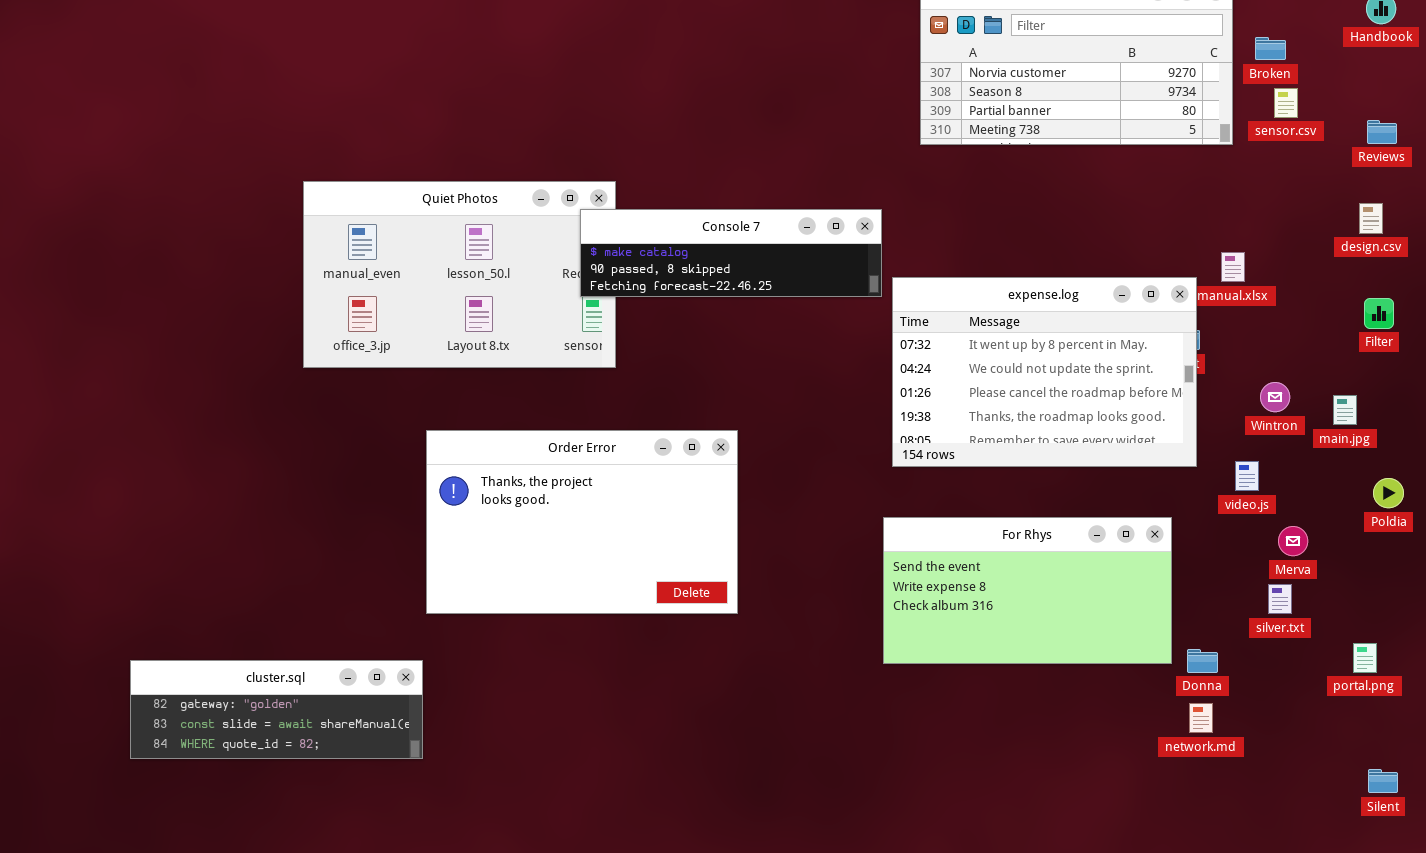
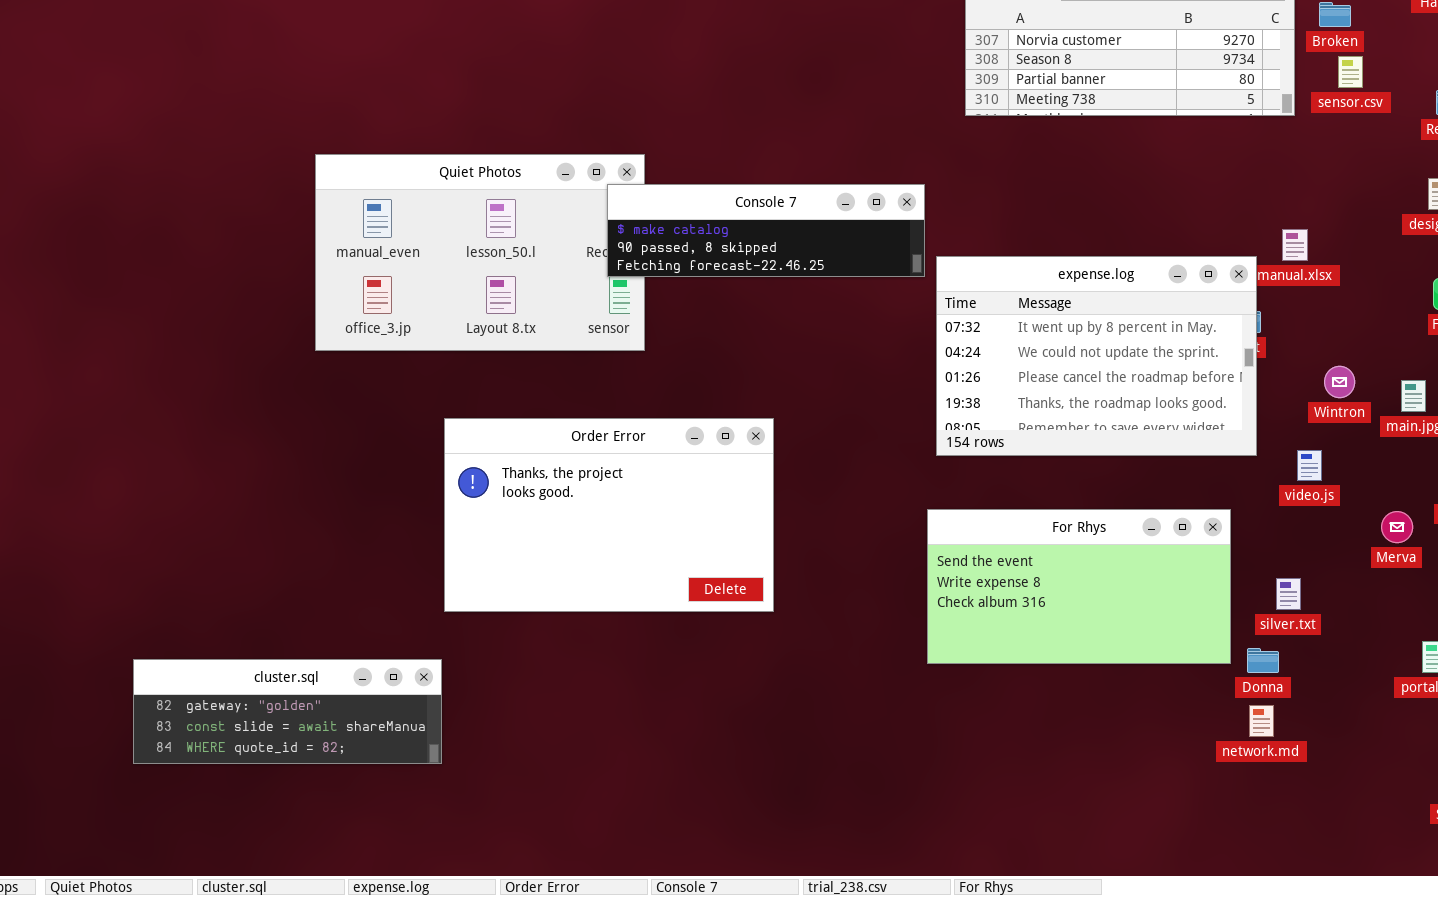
Merva: [1278,526,1308,556] -> [1381,511,1413,543], moved
silver.txt: [1268,584,1292,614] -> [1276,578,1301,610], moved

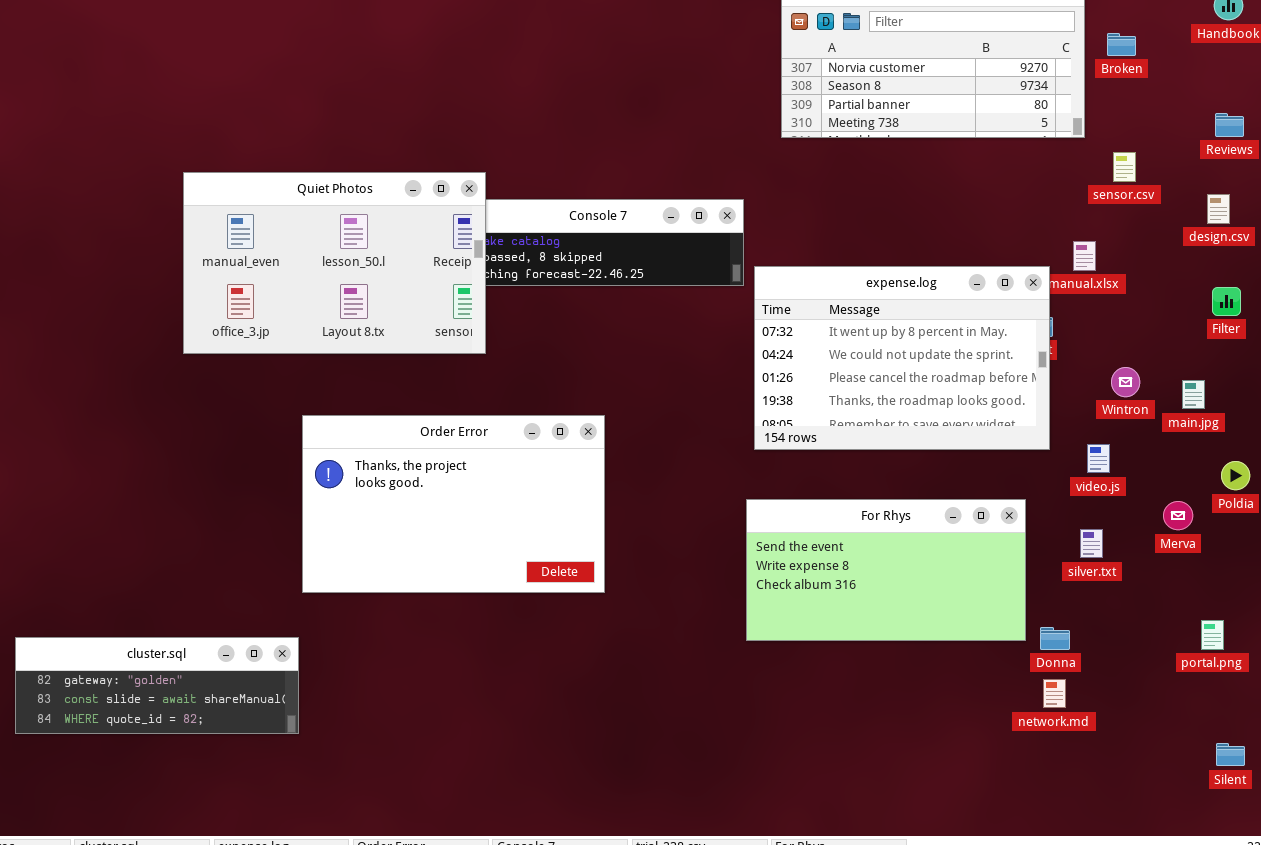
sensor.csv: [1338,56,1363,88] -> [1113,152,1136,182], moved
Quiet Photos: [315,154,645,351] -> [183,172,486,354], raised
silver.txt: [1276,578,1301,610] -> [1080,529,1103,558], moved

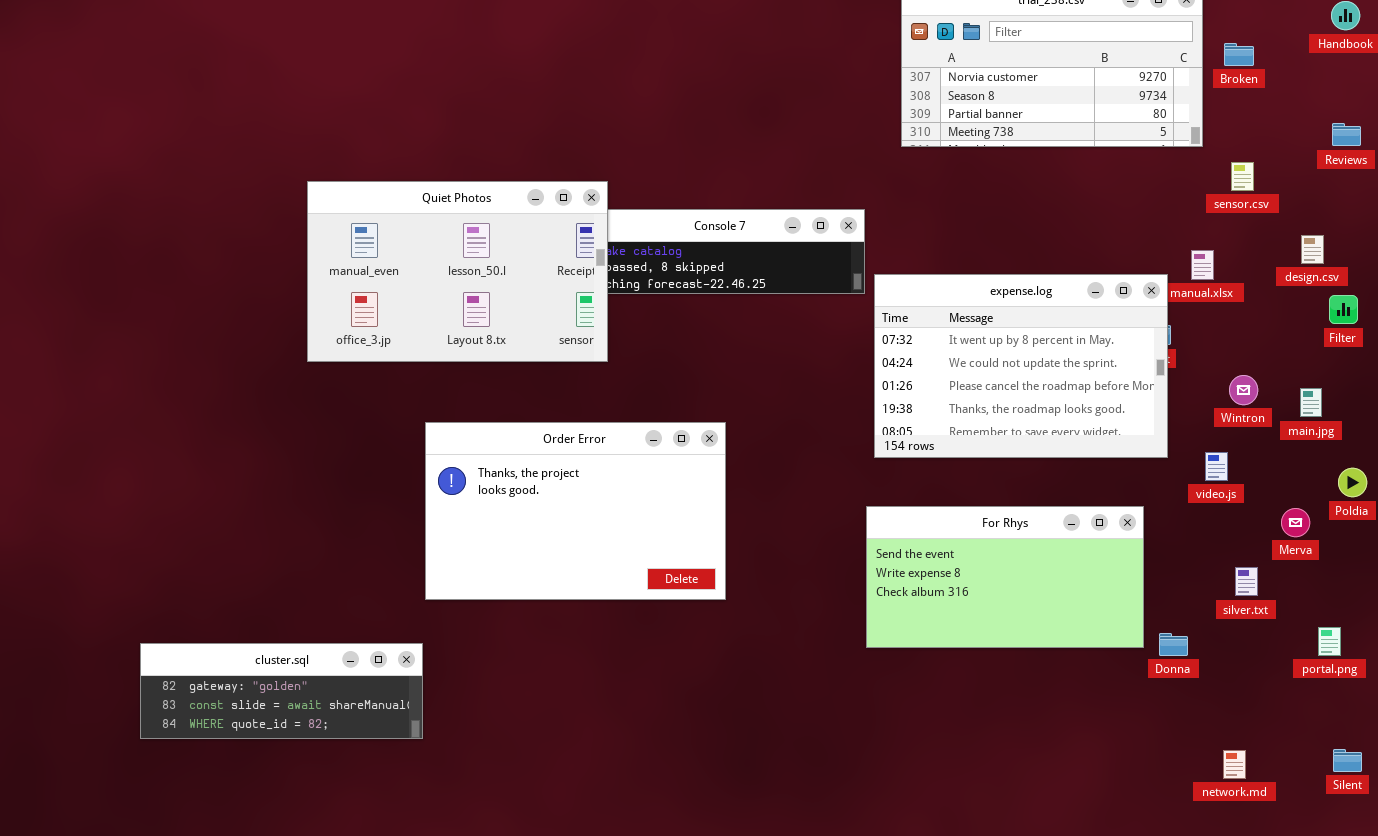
design.csv: [1207,194,1230,224] -> [1301,235,1324,264], moved
silver.txt: [1080,529,1103,558] -> [1235,567,1258,596], moved
network.md: [1043,679,1066,708] -> [1223,750,1246,779], moved

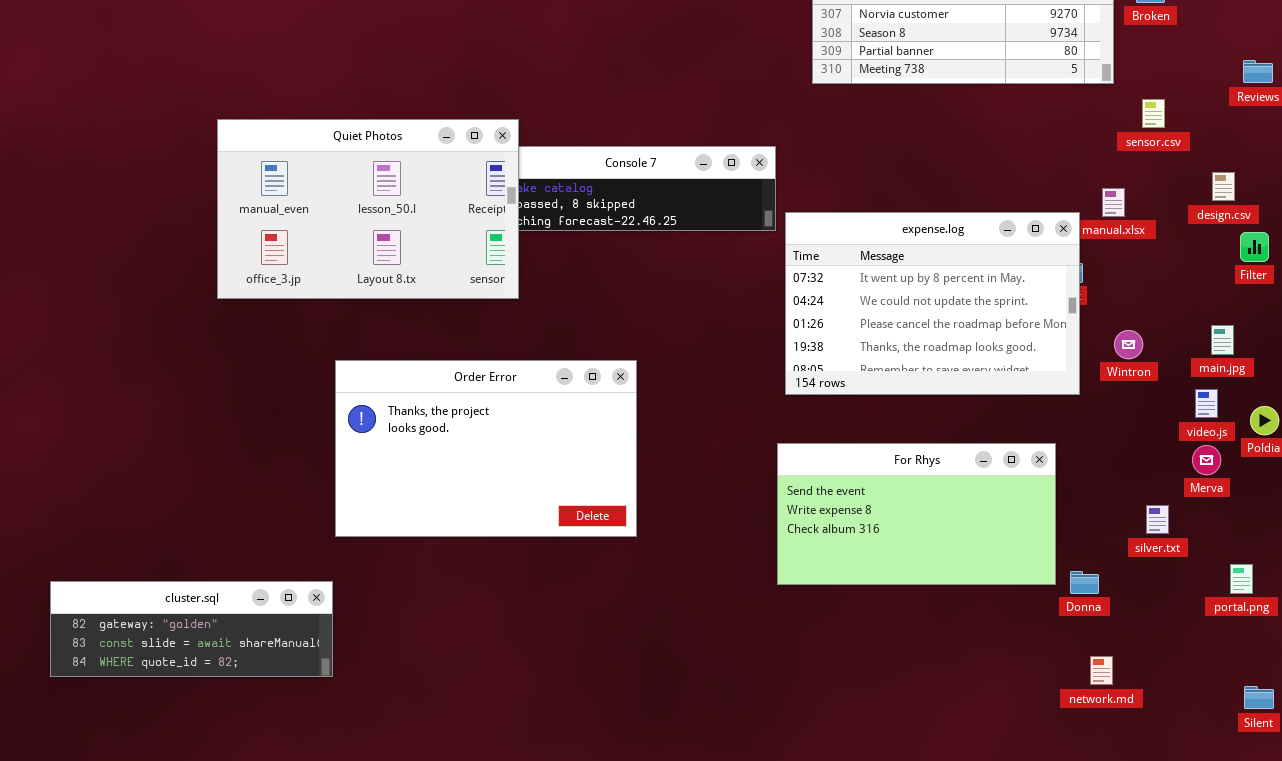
Wintron: [1229,375,1258,405] -> [1114,330,1143,359], moved
video.js: [1205,452,1228,481] -> [1195,389,1218,418], moved
network.md: [1223,750,1246,779] -> [1090,656,1113,685], moved

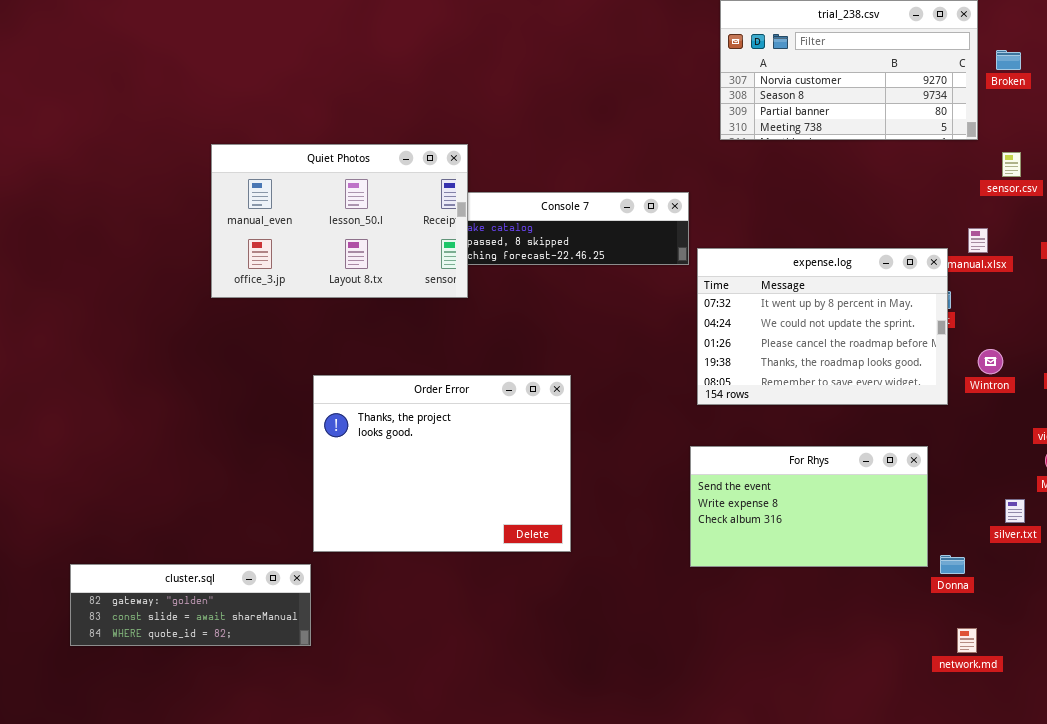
Quiet Photos: [217,119,519,299] -> [211,144,468,298], moved
Order Error: [335,360,637,537] -> [313,375,571,552], resized

